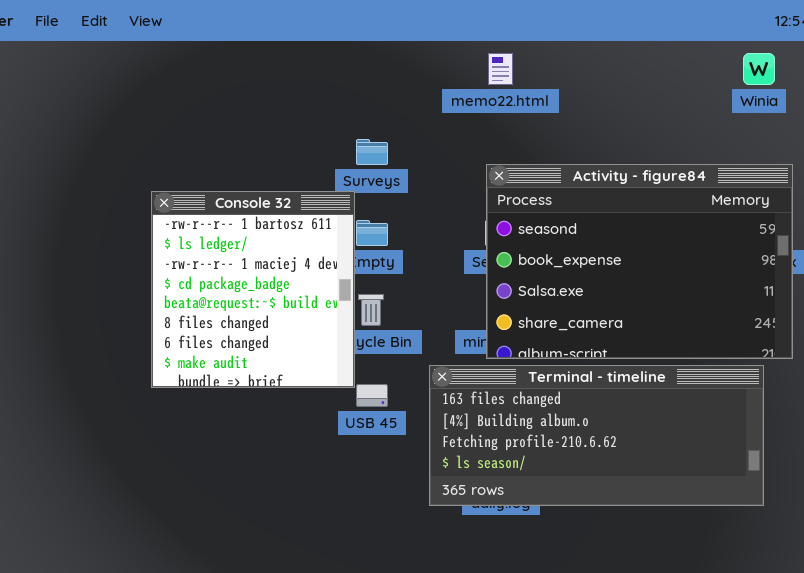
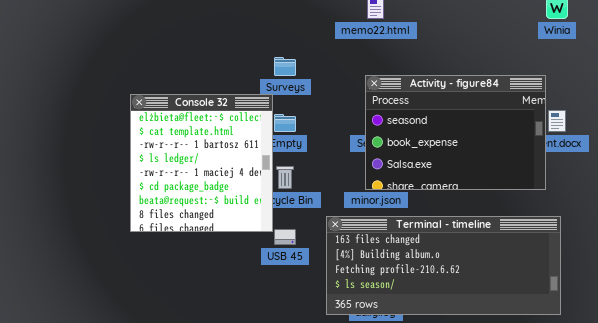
Activity - figure84: [486,164,793,359] -> [365,75,546,190], resized
Console 32: [151,191,355,388] -> [130,94,273,232], scrolled up 2 rows

